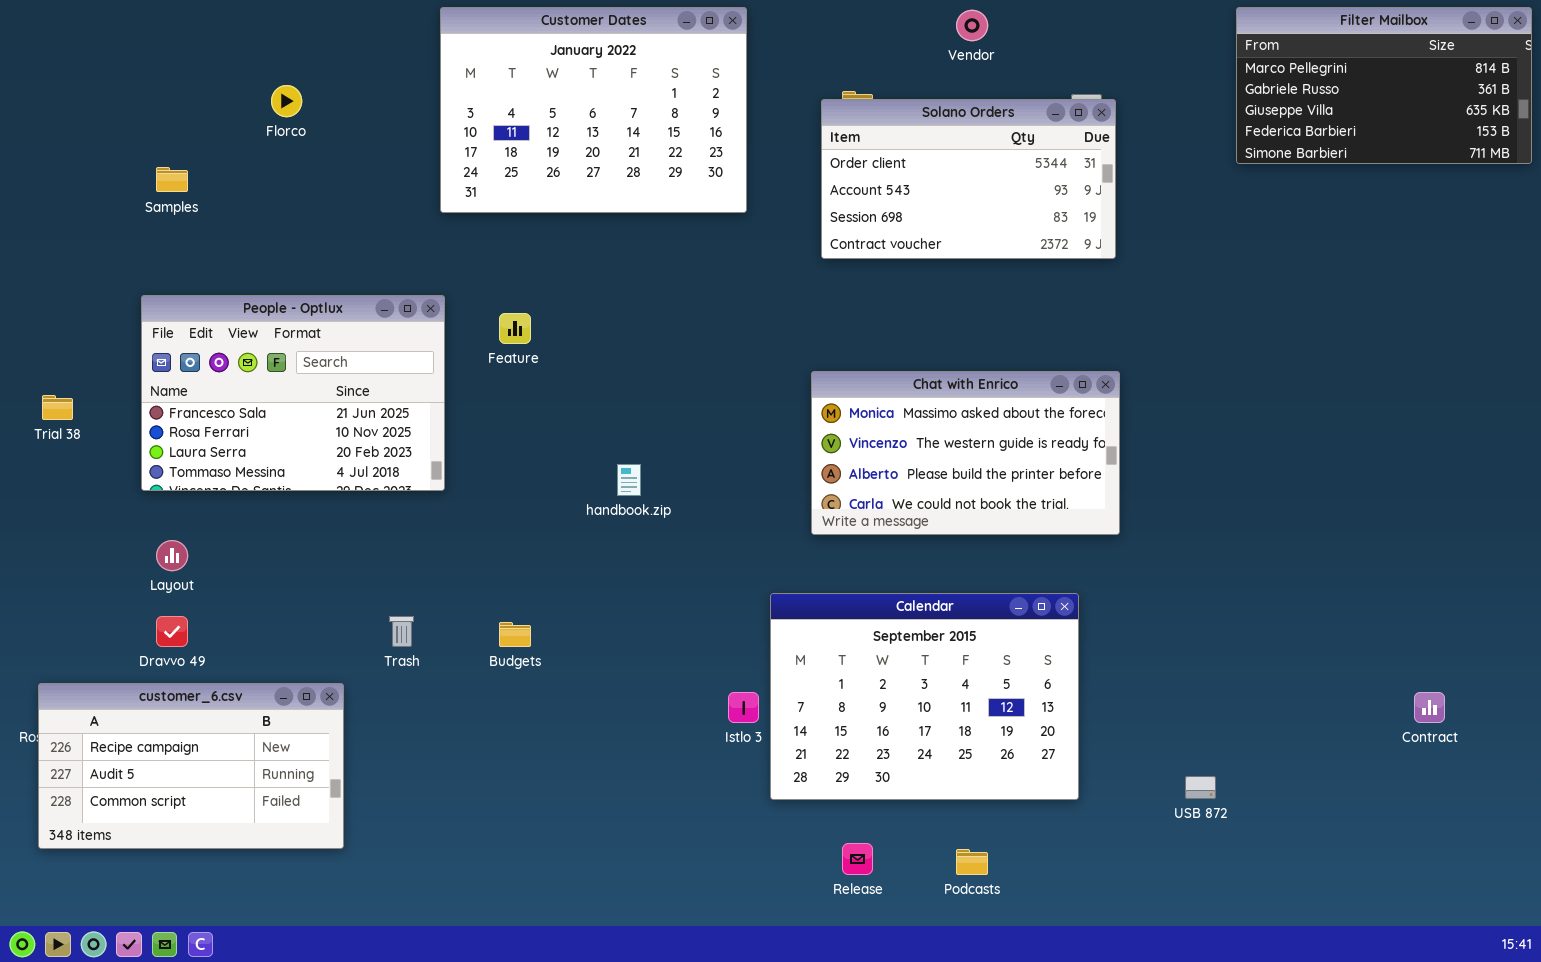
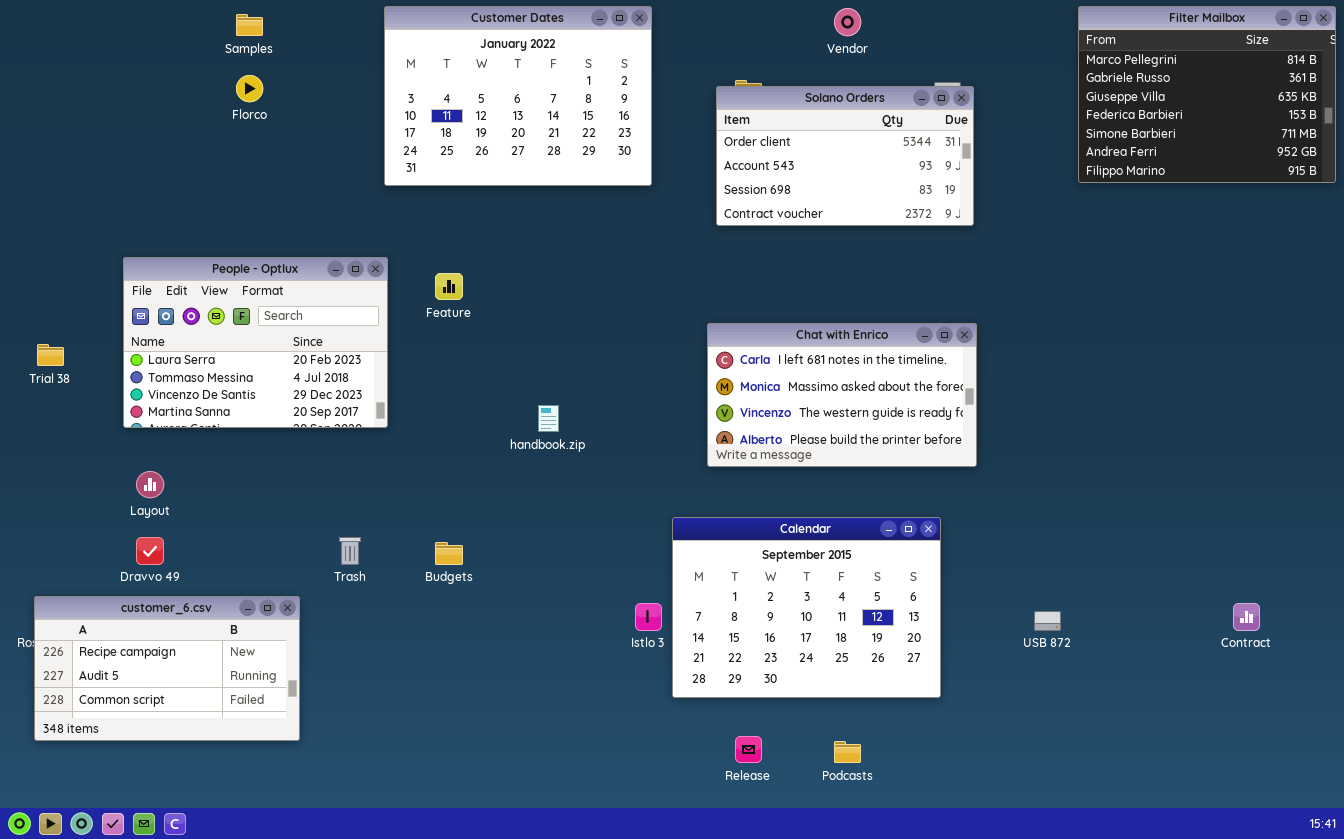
Filter Mailbox: [1236,7,1532,164] -> [1078,6,1336,183], resized
Samples: [156,167,188,192] -> [236,14,263,36], moved
People - Optlux: [141,295,445,491] -> [123,257,388,428], scrolled down 2 rows
Chat with Enrico: [811,371,1120,535] -> [707,323,977,467], scrolled up 1 row
USB 872: [1185,776,1216,799] -> [1034,611,1061,631], moved

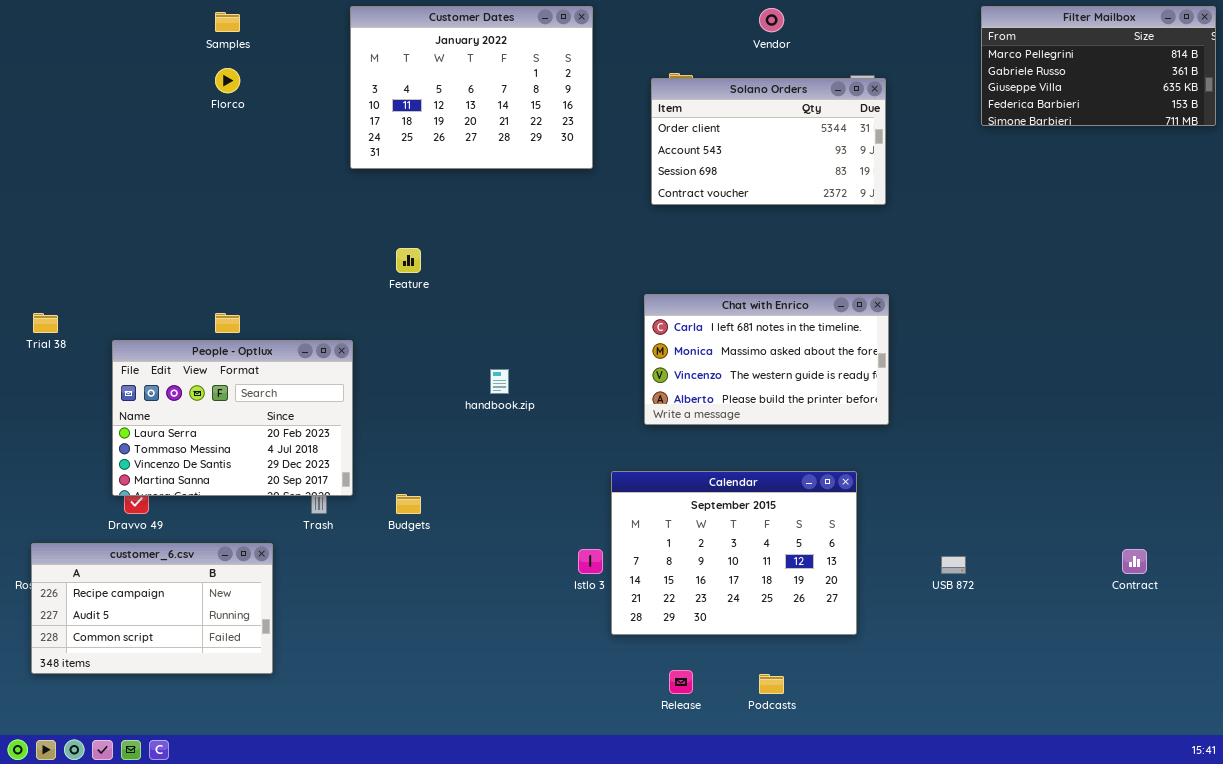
Filter Mailbox: [1078,6,1336,183] -> [981,6,1216,126], resized
People - Optlux: [123,257,388,428] -> [112,340,353,496], moved

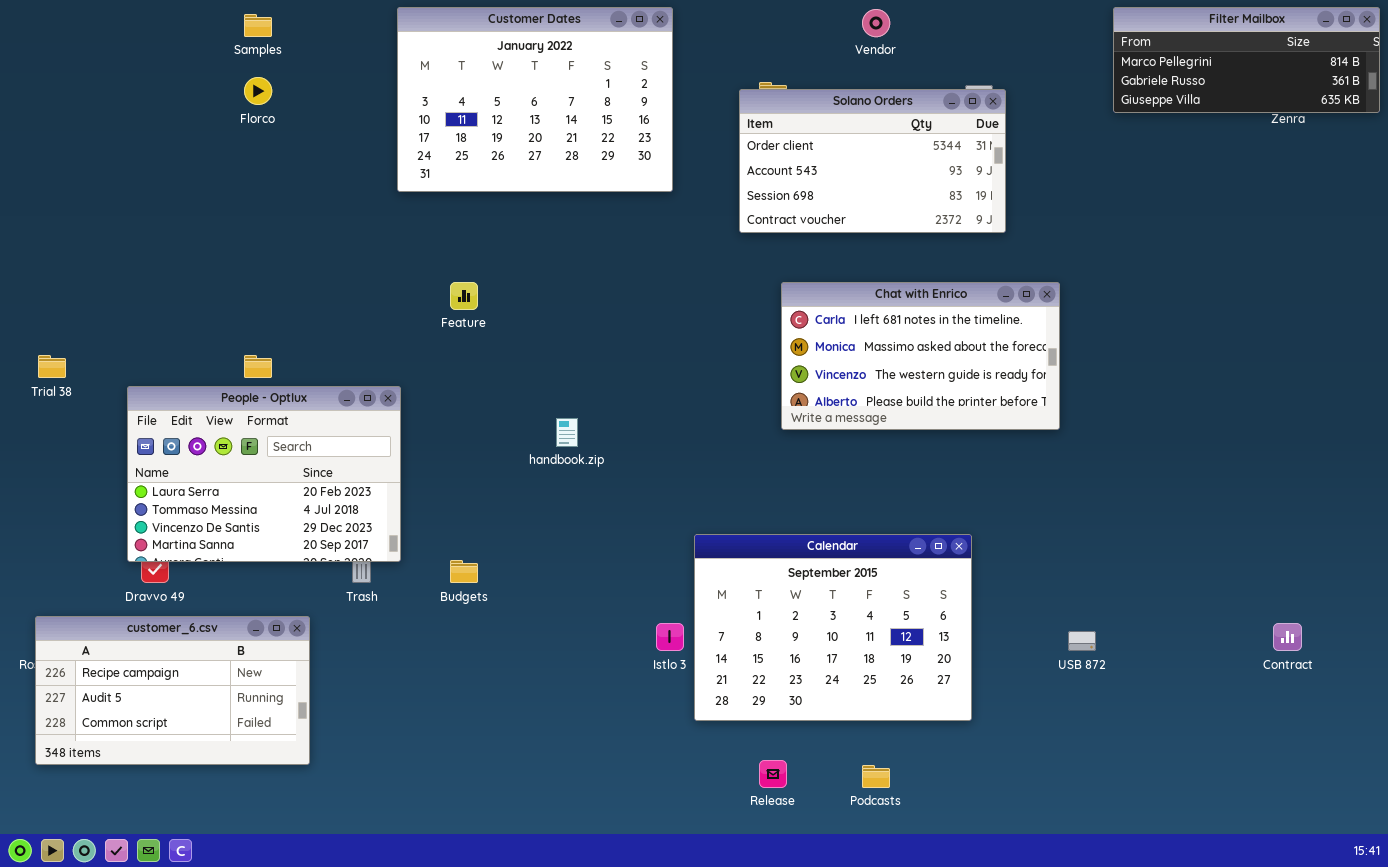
Filter Mailbox: [981,6,1216,126] -> [1113,7,1380,113], resized
Chat with Enrico: [644,294,889,425] -> [781,282,1060,430], moved

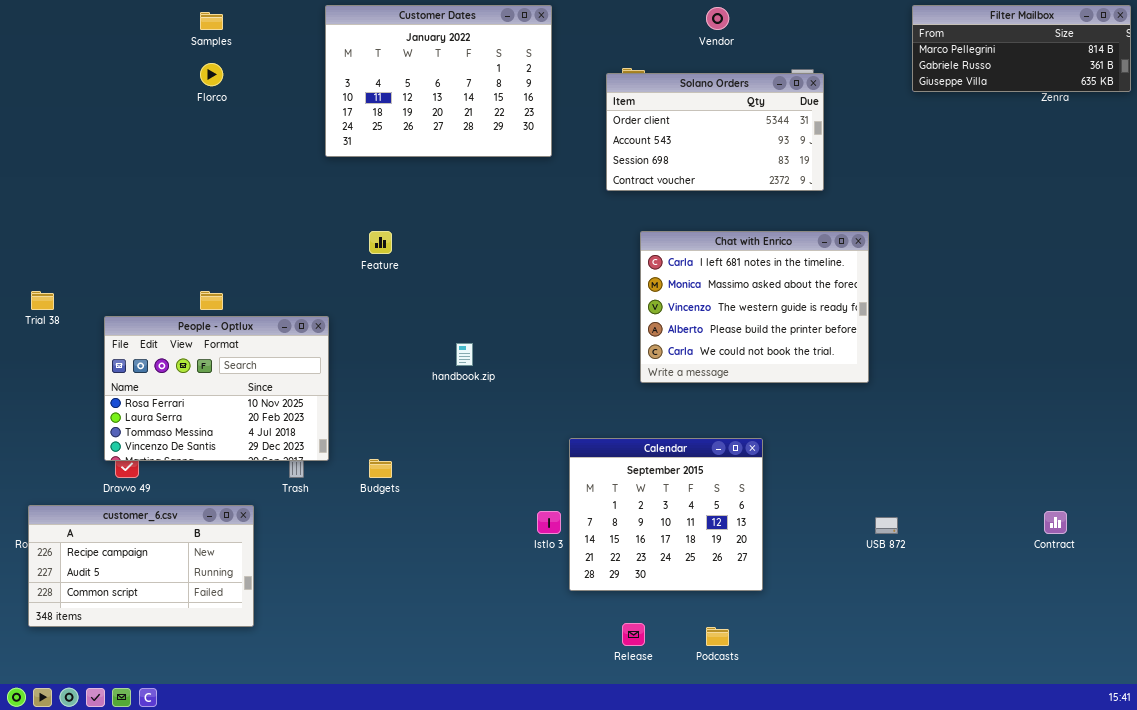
Chat with Enrico: [781,282,1060,430] -> [640,231,869,383], resized
People - Optlux: [127,386,401,562] -> [104,316,329,461], scrolled up 1 row
Calendar: [694,534,972,721] -> [569,438,763,591], resized

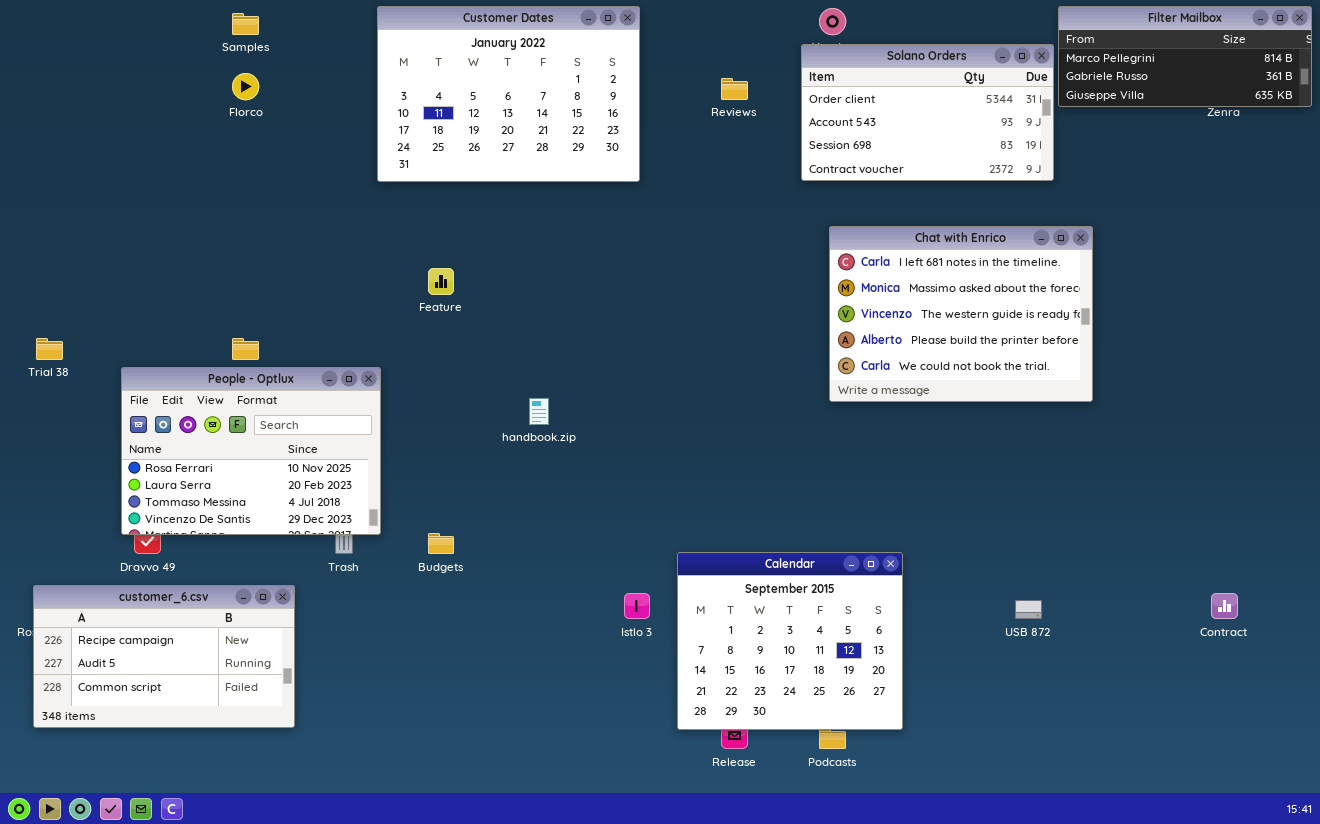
Solano Orders: [606,73,824,191] -> [801,44,1054,181], moved
Chat with Enrico: [640,231,869,383] -> [829,226,1093,402], moved
Calendar: [569,438,763,591] -> [677,552,903,730], moved

